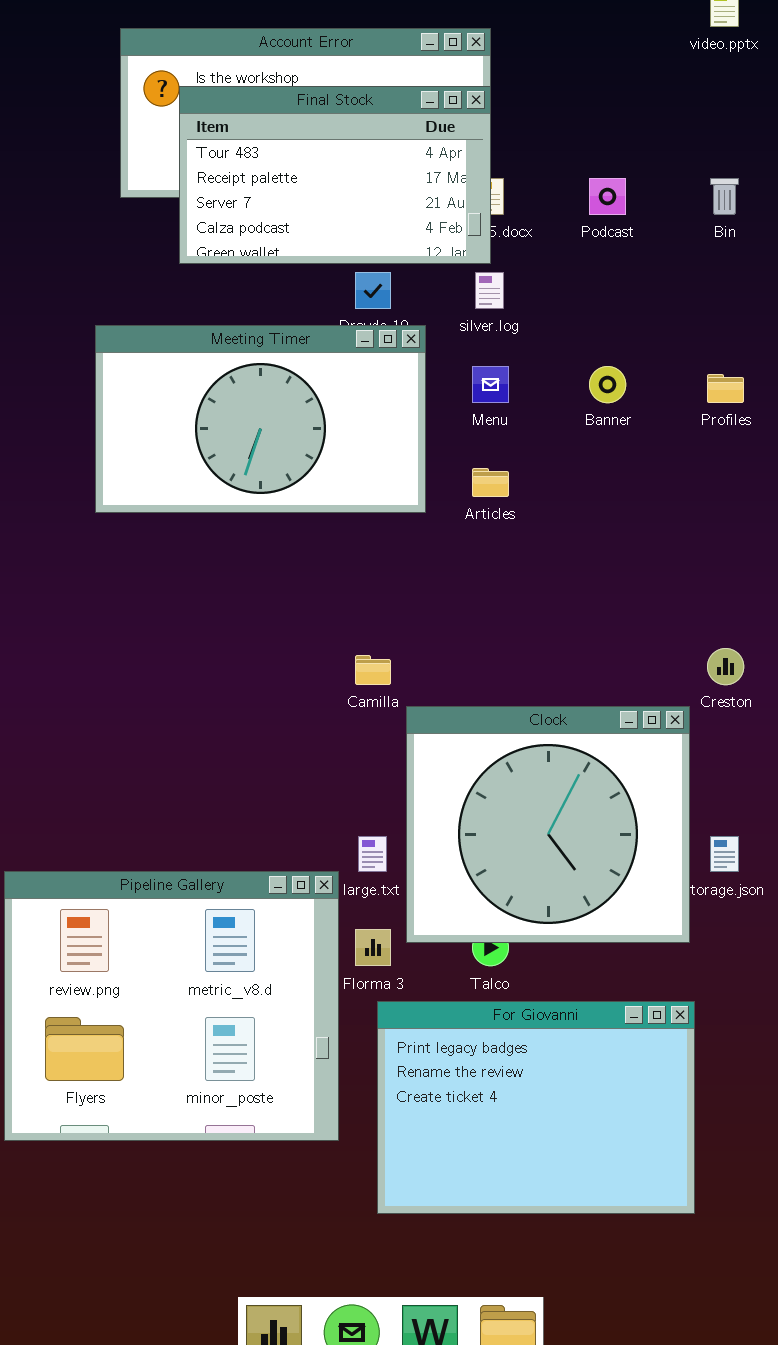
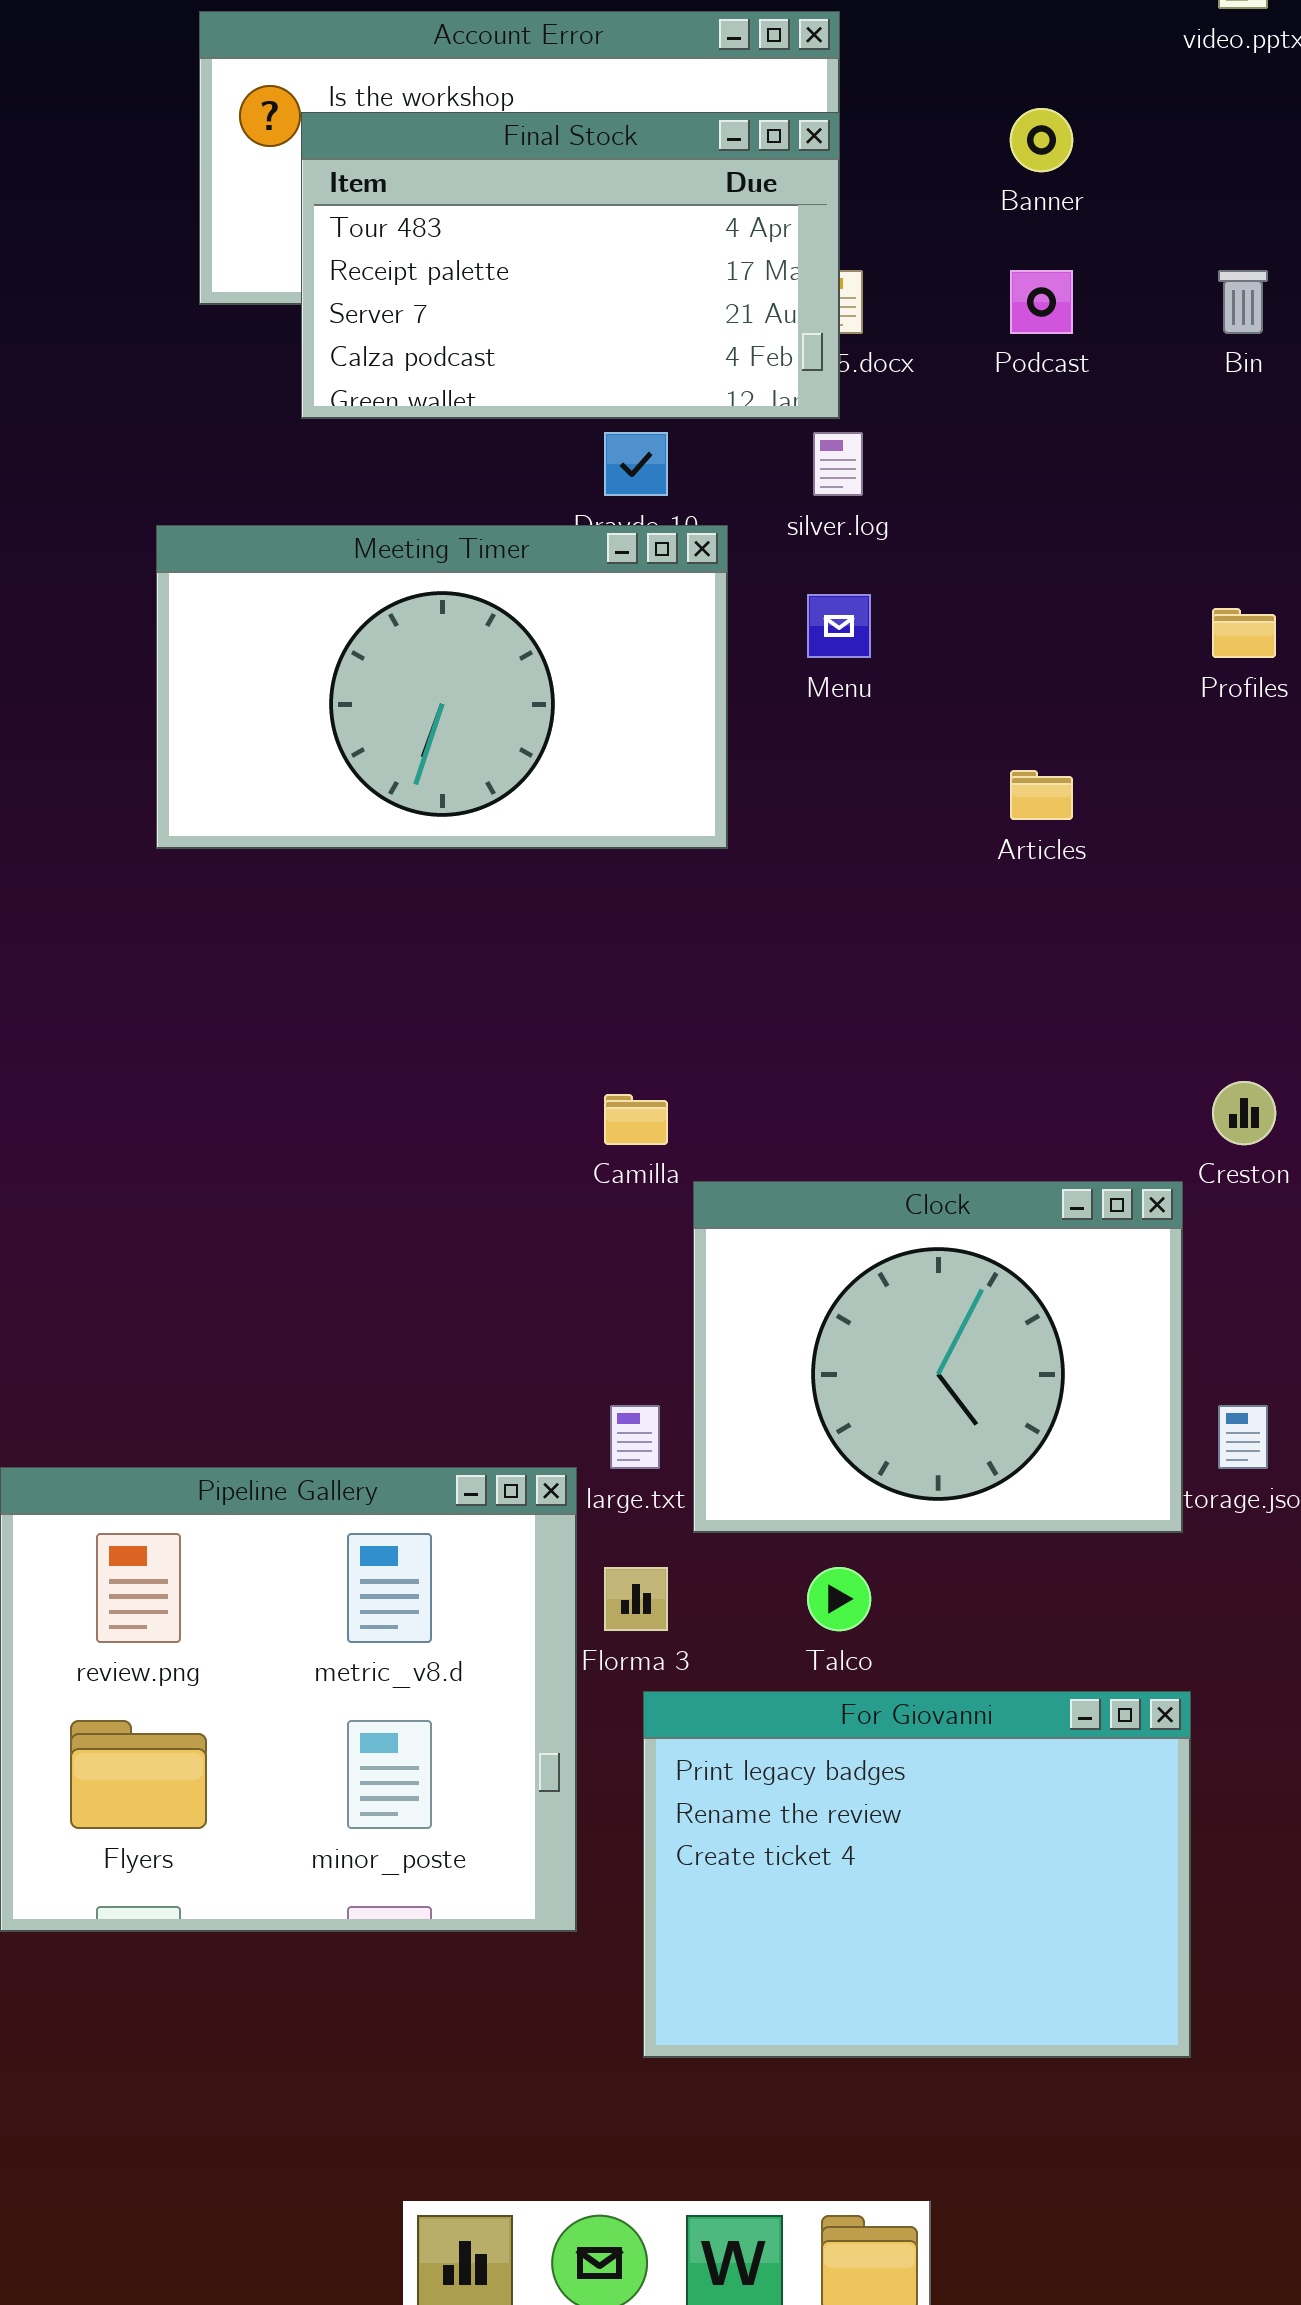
Banner: [589,366,626,403] -> [1010,108,1073,172], moved
Articles: [472,468,509,497] -> [1010,770,1073,820], moved
Clock: [406,706,690,943] -> [693,1181,1183,1533], resized

